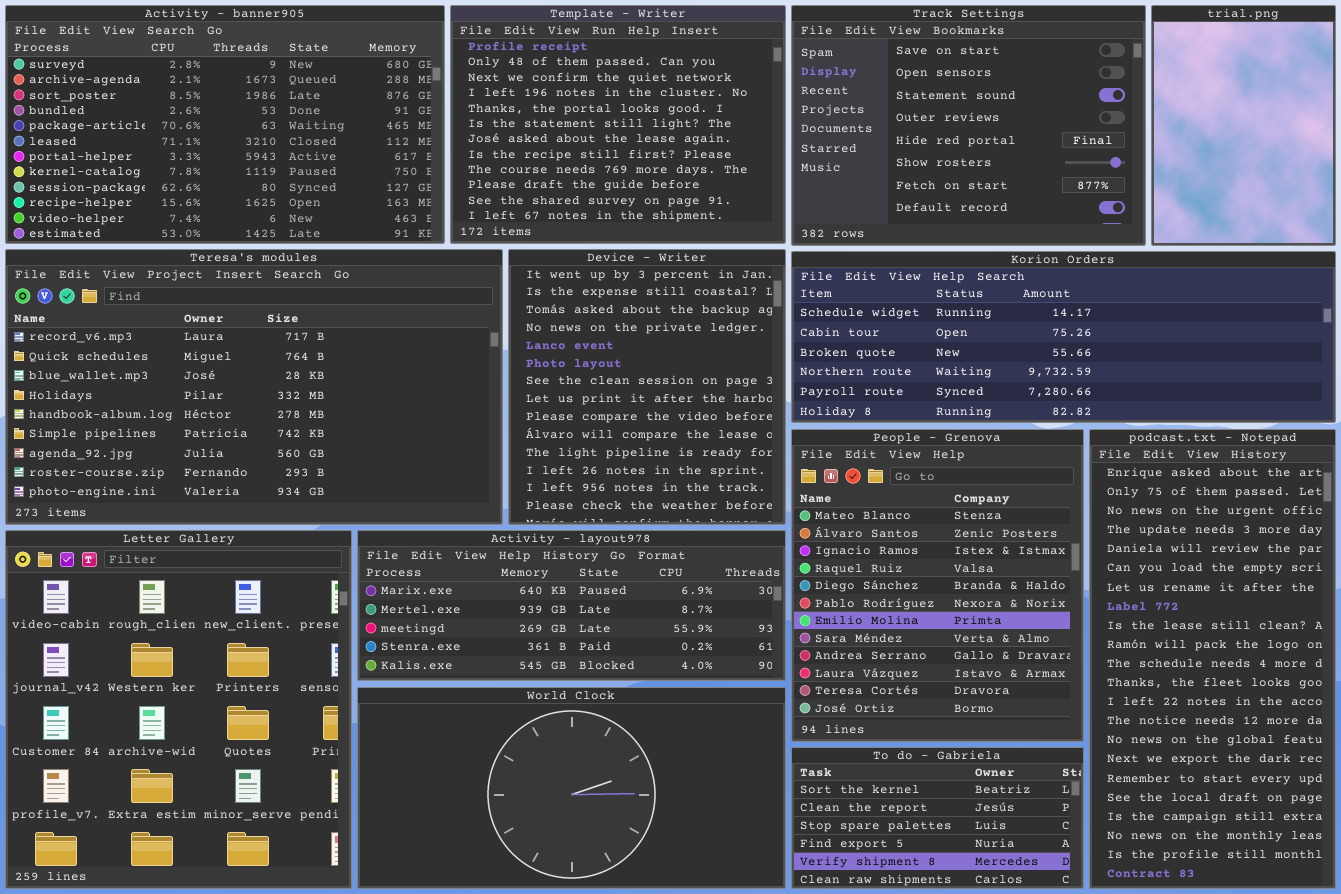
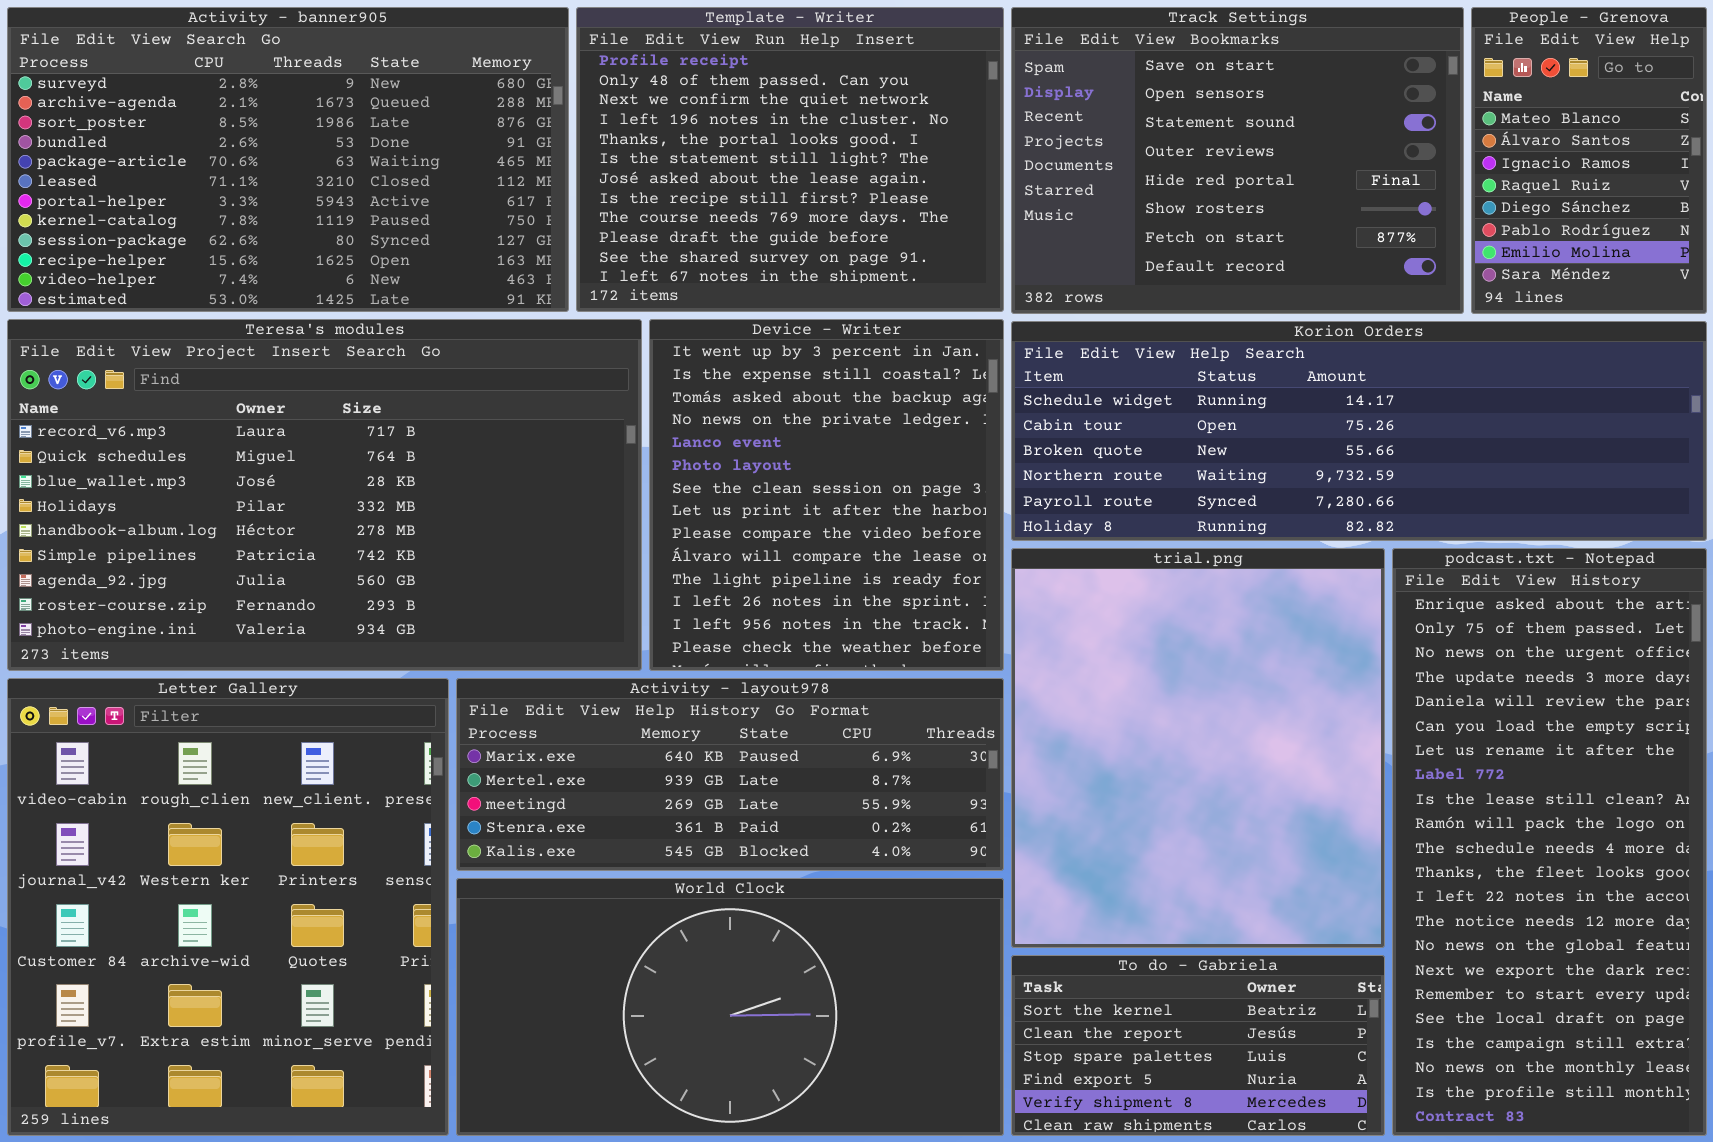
trial.png: [1151,5,1336,246] -> [1011,548,1385,948], moved, resized
People - Grenova: [791,429,1084,742] -> [1471,7,1707,314], moved, resized

